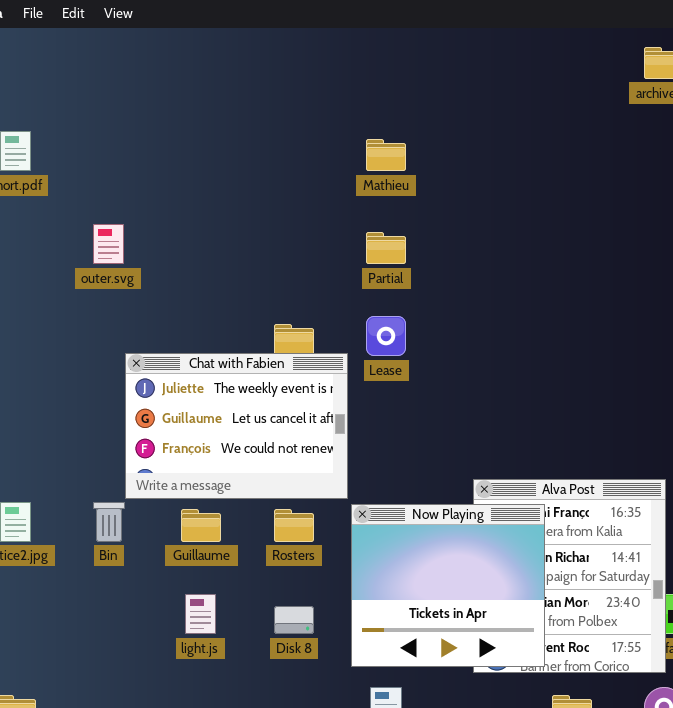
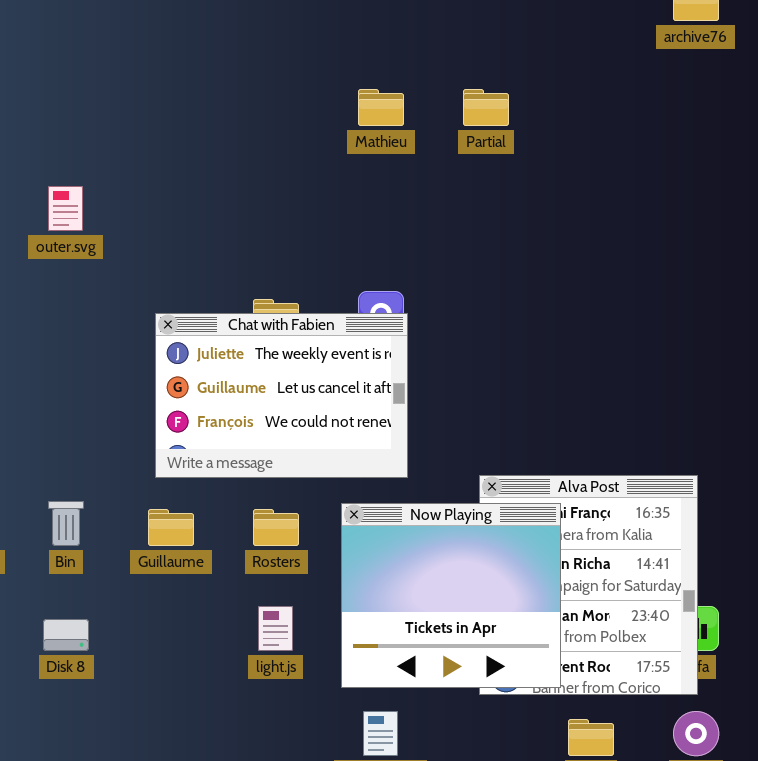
Partial: [366,232,406,264] -> [463,89,509,126], moved
Chat with Fabien: [125,353,348,499] -> [155,313,408,478], moved
light.js: [185,594,216,634] -> [258,606,293,651], moved
Disk 8: [274,606,314,634] -> [43,619,89,651], moved

